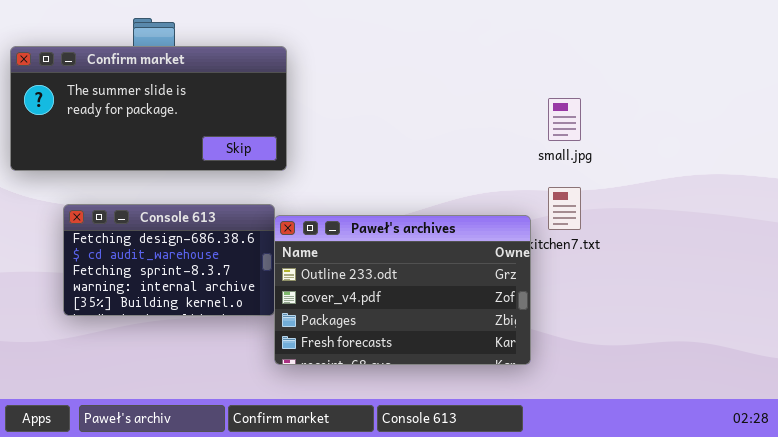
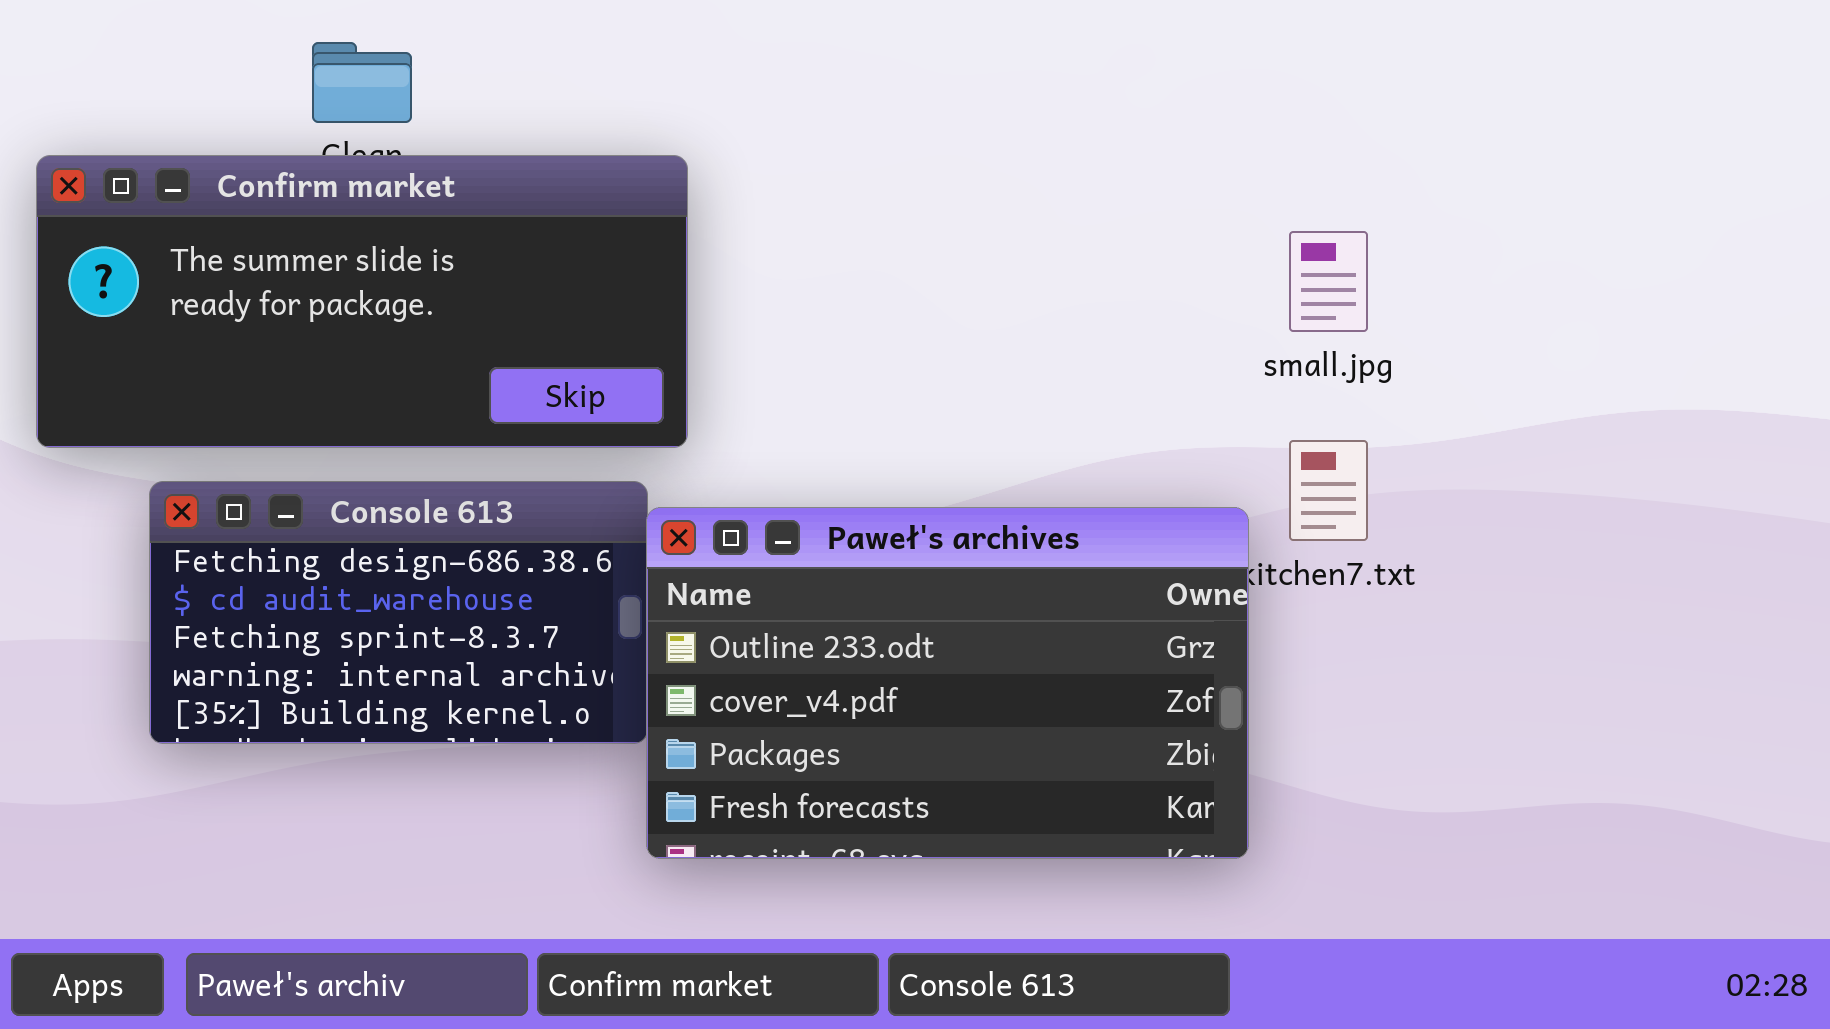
Confirm market: [10,46,287,171] -> [36,155,688,448], moved

